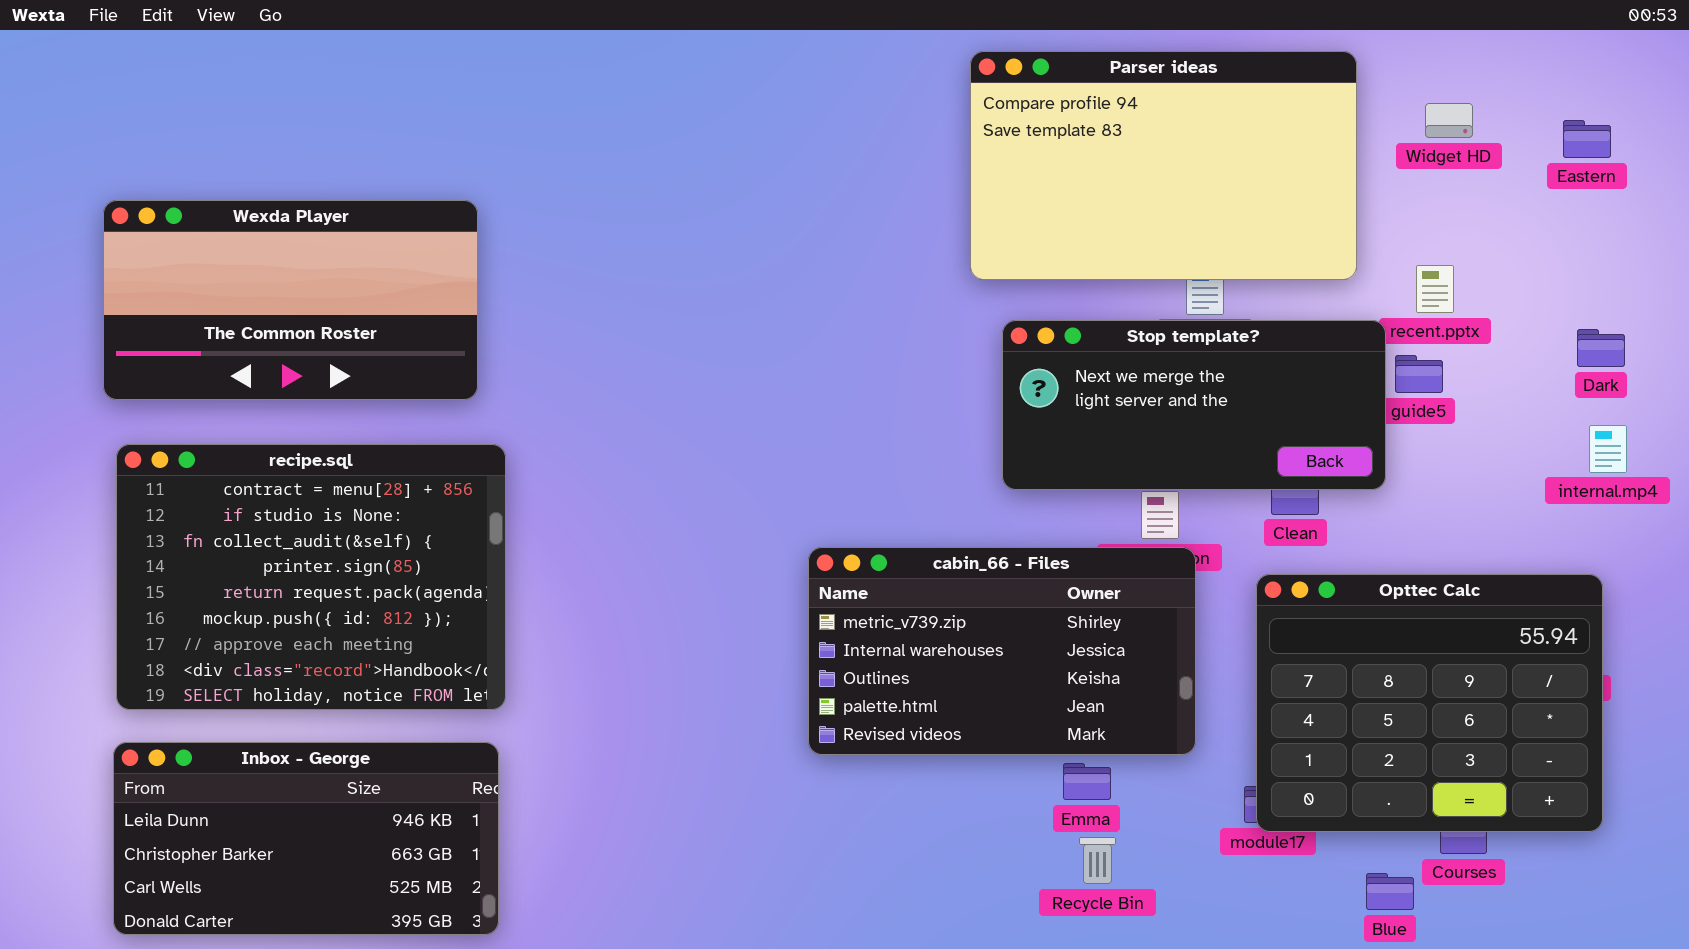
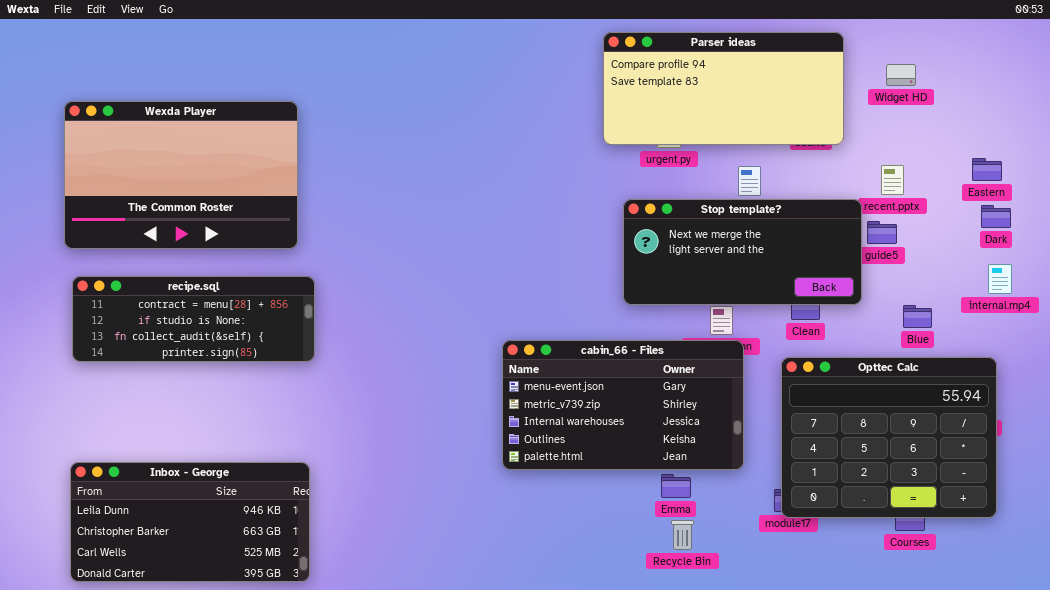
Parser ideas: [970,51,1357,280] -> [603,32,844,145], resized
Eastern: [1563,120,1611,158] -> [972,158,1002,181], moved
Wexda Player: [103,200,478,400] -> [64,101,298,249], resized
recipe.sql: [116,444,506,710] -> [72,276,315,362], resized
cabin_66 - Files: [808,547,1196,755] -> [502,340,744,470], scrolled up 1 row
Blue: [1366,873,1414,910] -> [903,305,932,328], moved

